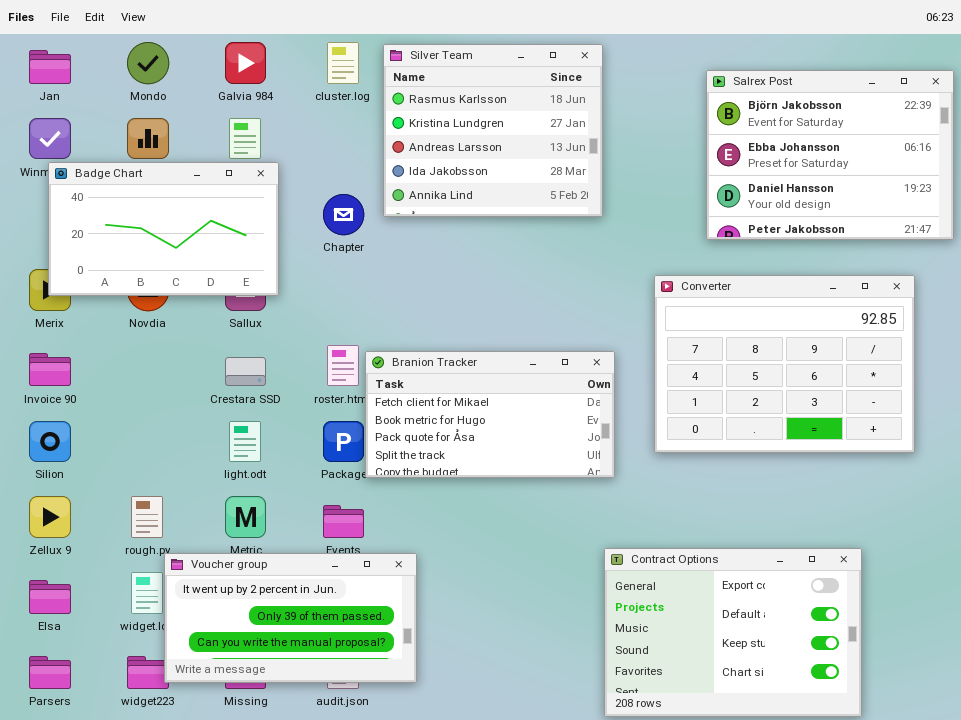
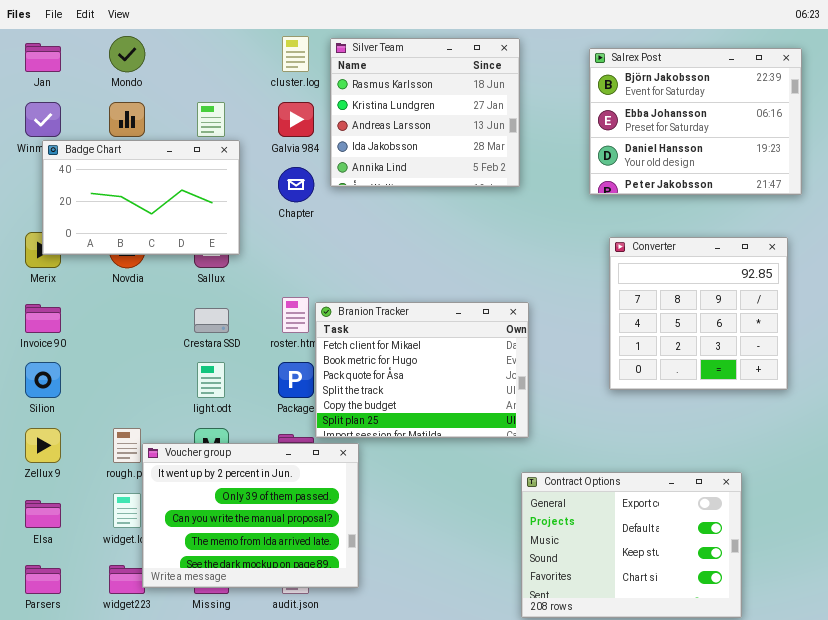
Galvia 984: [225,42,266,84] -> [278,102,314,137], moved
Salrex Post: [706,70,954,240] -> [589,48,802,195], moved
Converter: [654,275,915,453] -> [609,237,788,390], resized
Branion Tracker: [365,351,615,478] -> [315,302,529,438], resized
Voucher group: [164,553,417,683] -> [142,443,359,588], resized

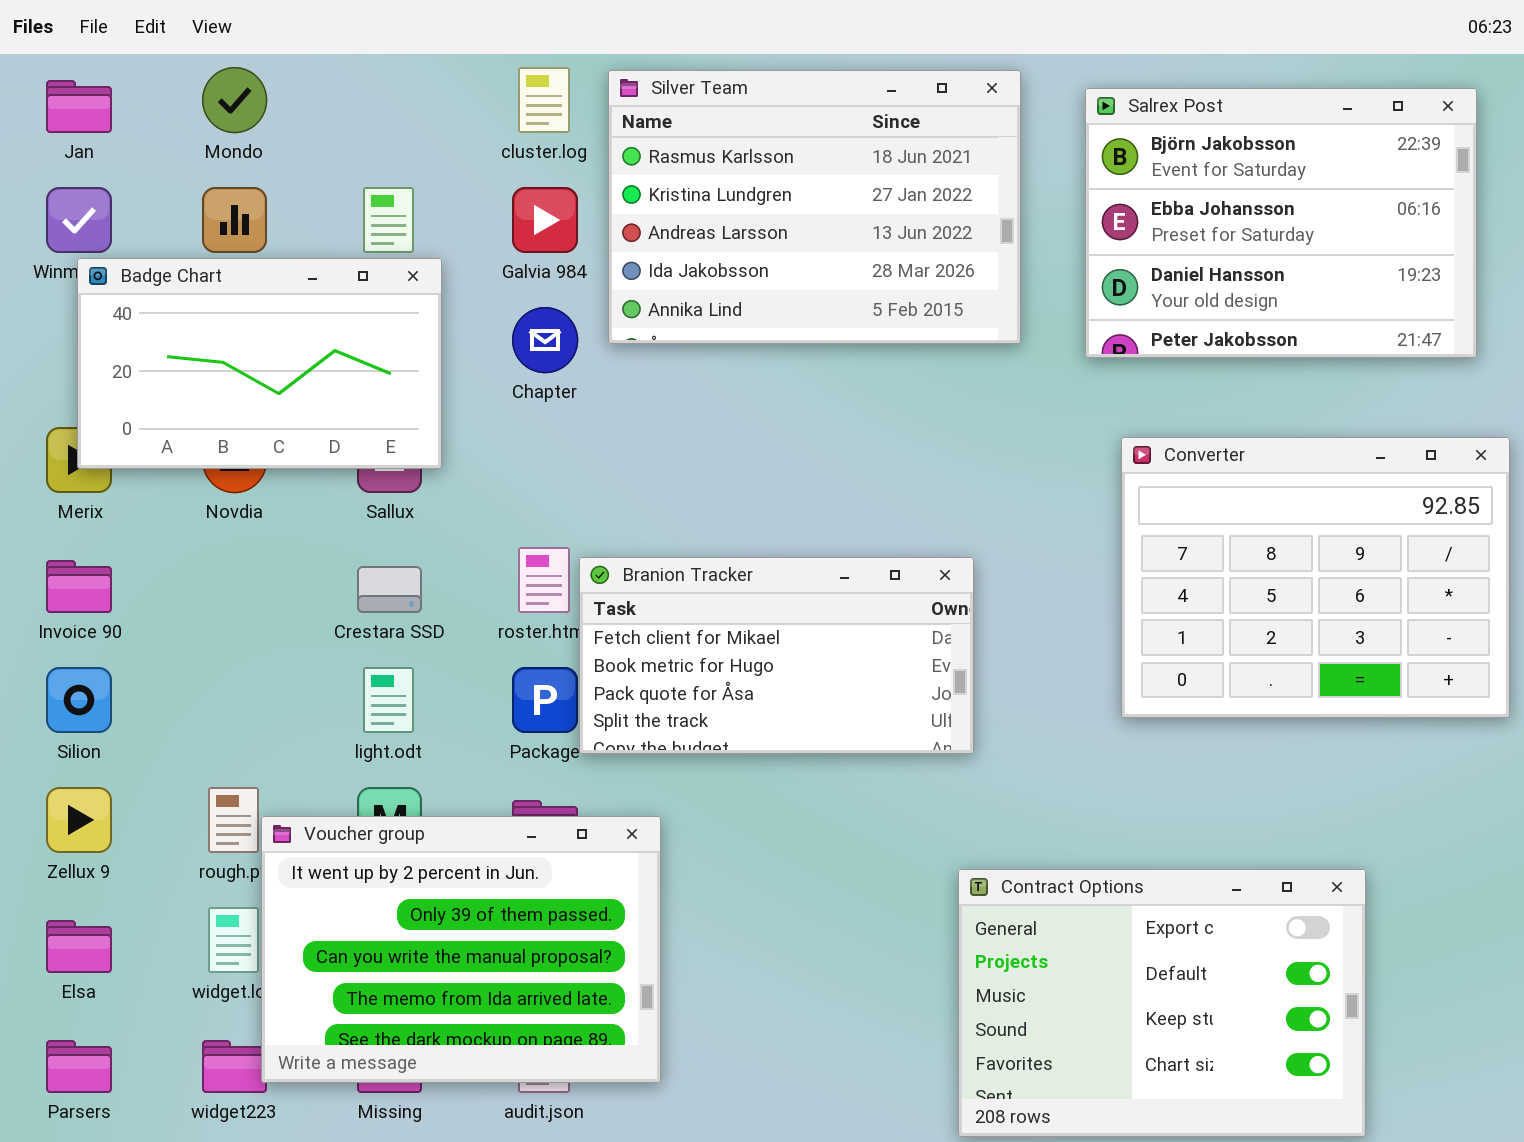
Silver Team: [330,38,520,187] -> [608,70,1021,344], resized
Converter: [609,237,788,390] -> [1121,437,1510,718], resized
Branion Tracker: [315,302,529,438] -> [579,557,974,754], resized

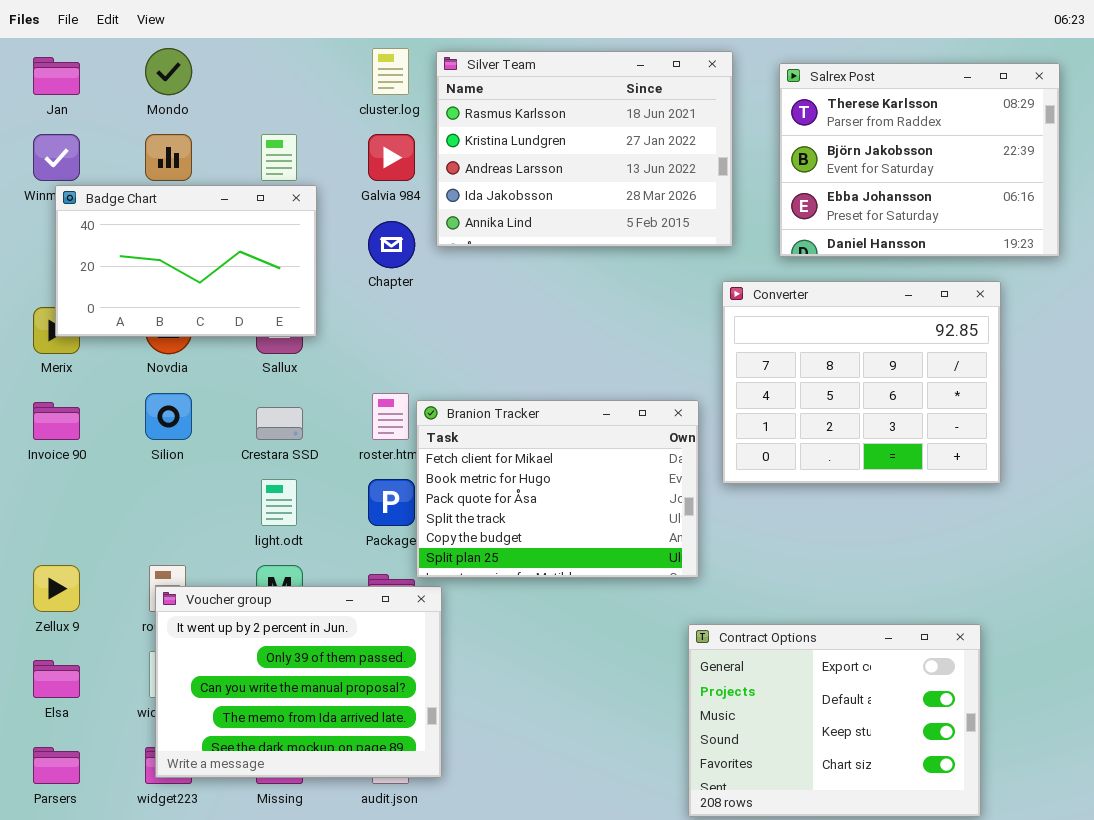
Salrex Post: [1085,88,1477,358] -> [779,63,1060,257], scrolled up 1 row
Converter: [1121,437,1510,718] -> [722,281,1001,484], moved
Branion Tracker: [579,557,974,754] -> [416,400,699,578], resized
Silion: [46,667,112,733] -> [145,393,192,440], moved
Voucher group: [261,816,661,1083] -> [155,586,442,778], moved

